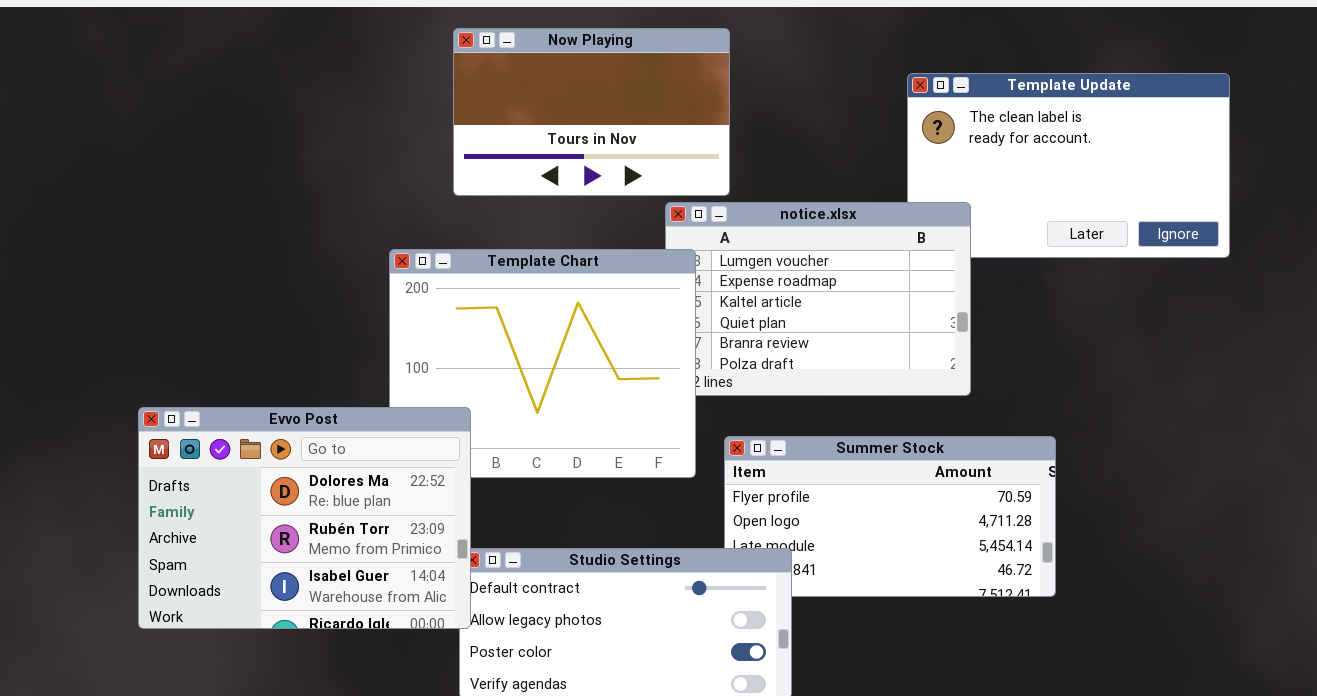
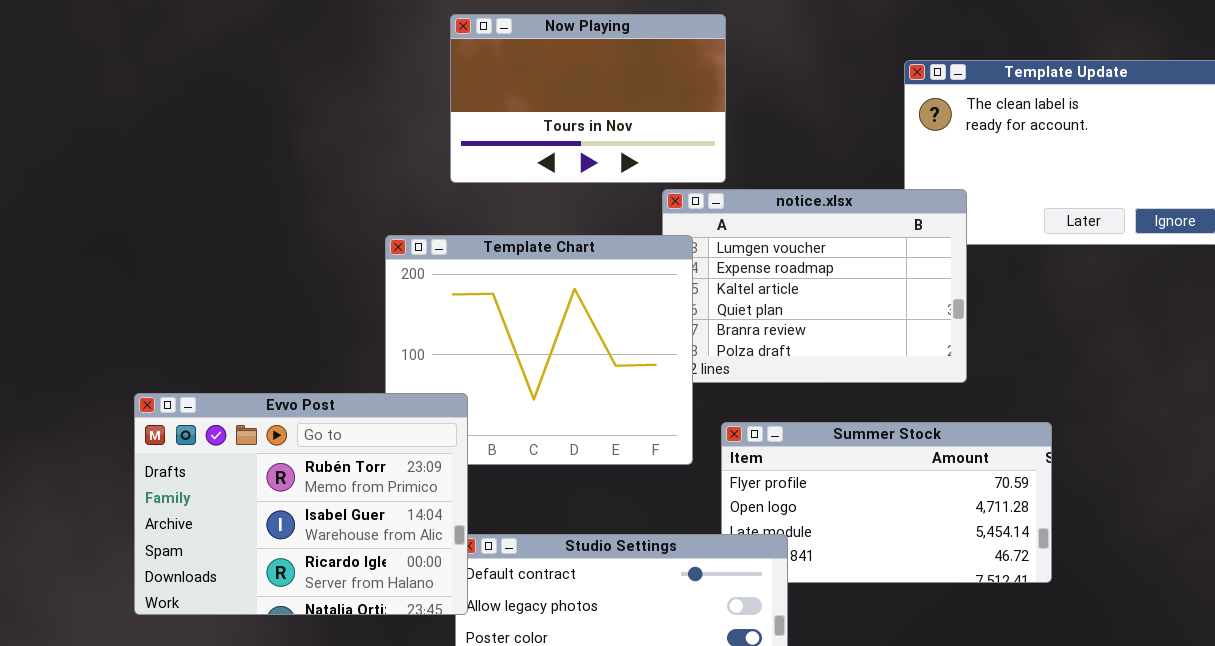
Evvo Post: [138,407,471,629] -> [134,393,468,615], scrolled down 1 row

